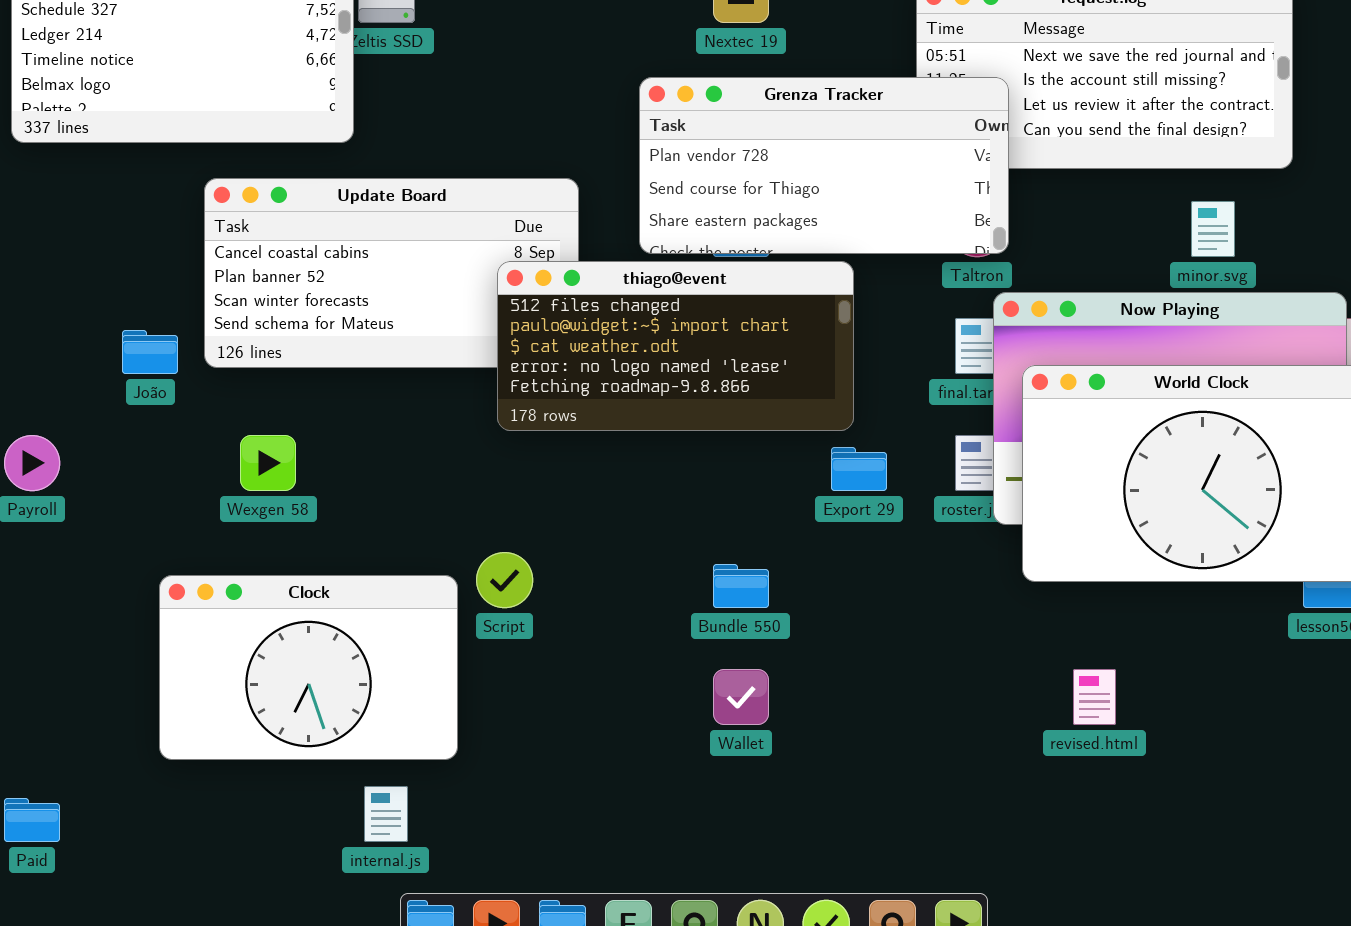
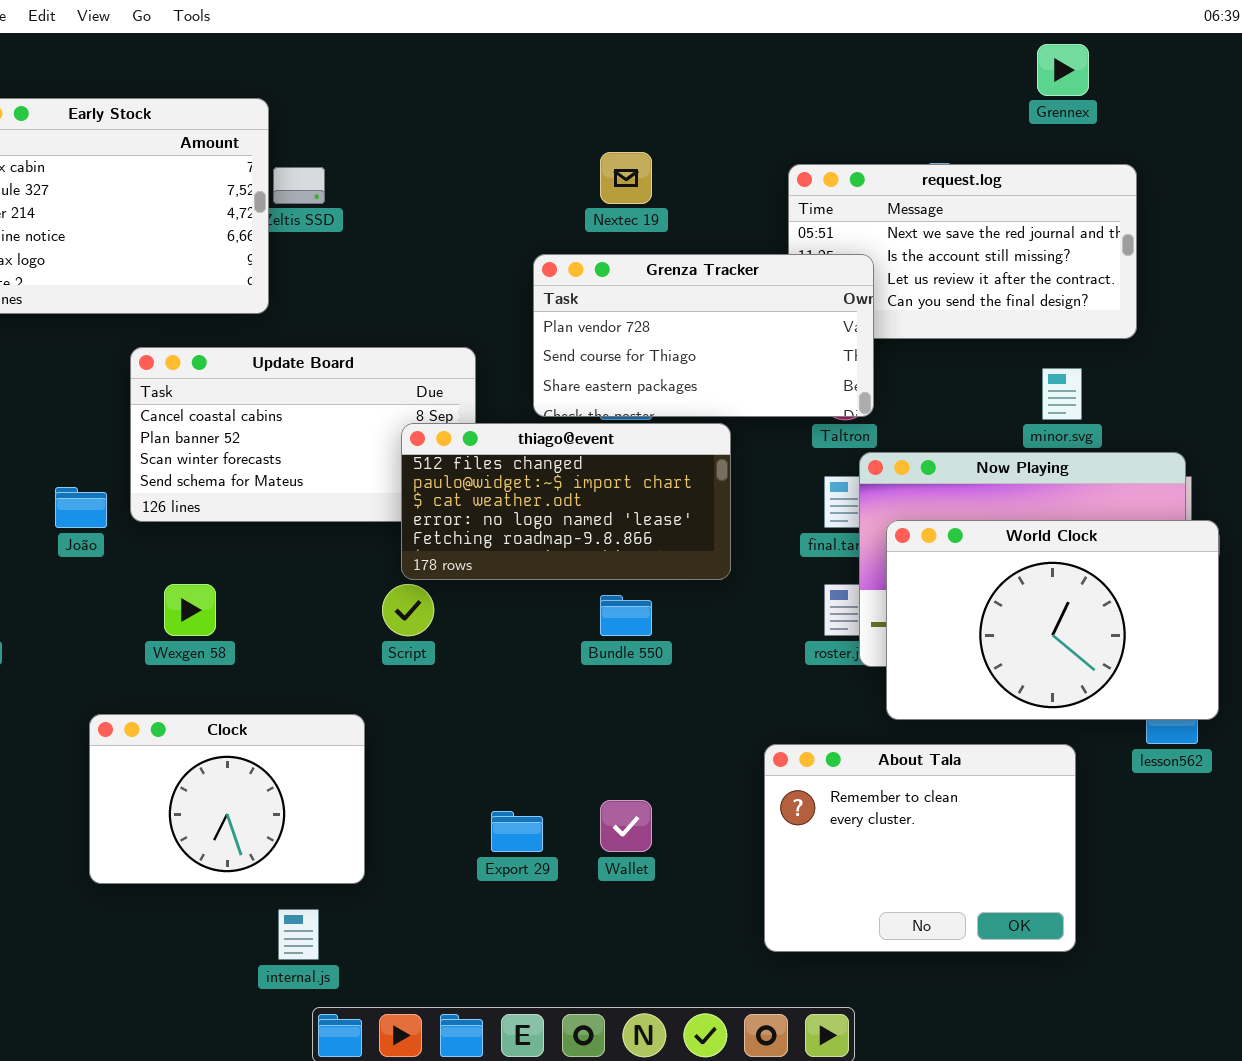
Export 29: [831,447,887,491] -> [491,811,543,852], moved
Script: [476,552,533,608] -> [382,584,434,636], moved
Bundle 550: [713,564,769,608] -> [600,595,652,636], moved
About Tala: none -> [764,744,1076,952], opened

